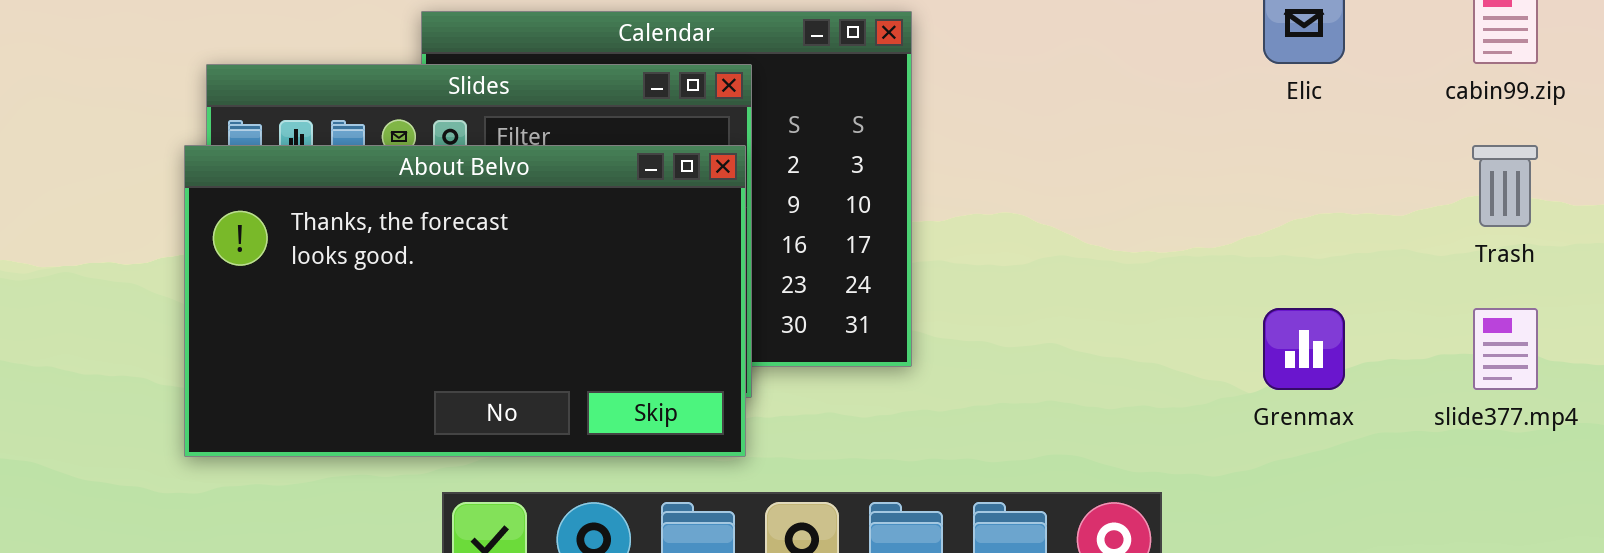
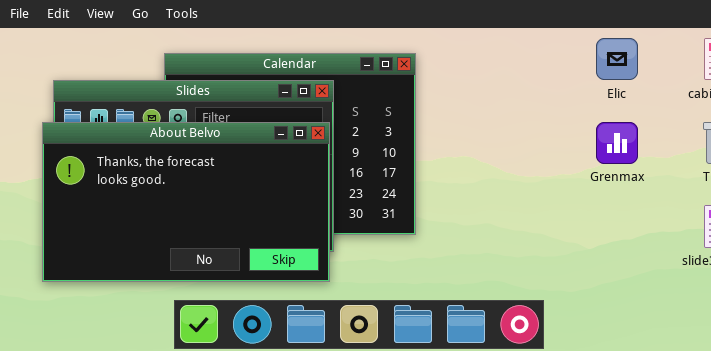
Grenmax: [1263,308,1345,390] -> [596,122,638,164], moved

